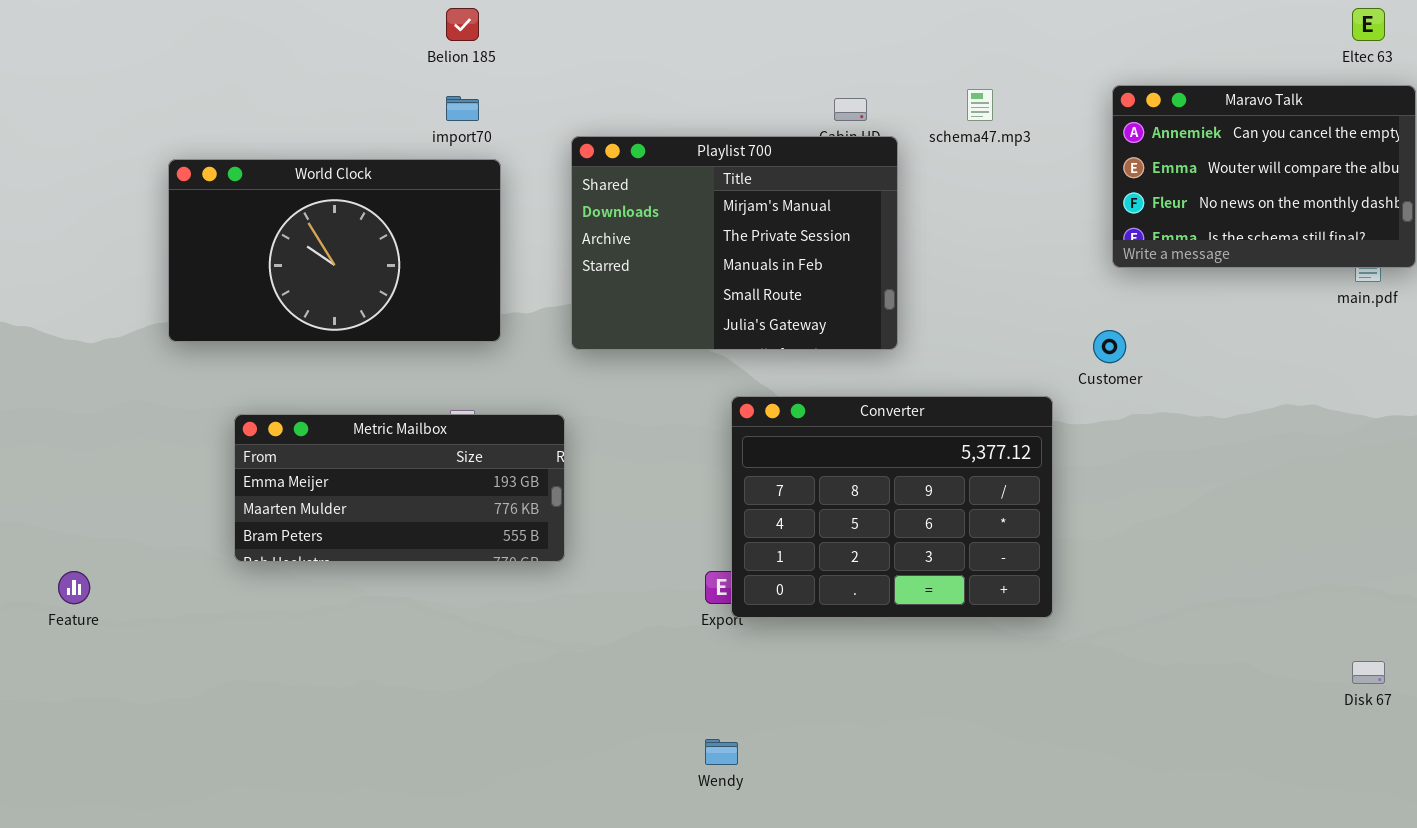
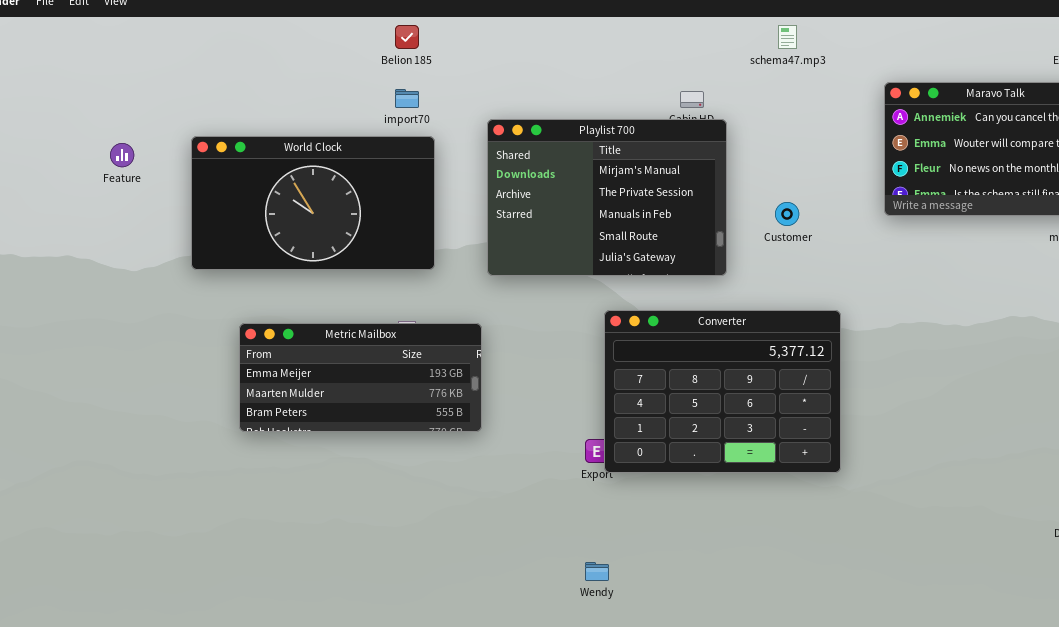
schema47.mp3: [967,89,993,121] -> [778,25,797,49], moved
Customer: [1093,330,1126,363] -> [775,202,799,226], moved
Feature: [58,571,90,604] -> [110,143,134,167], moved

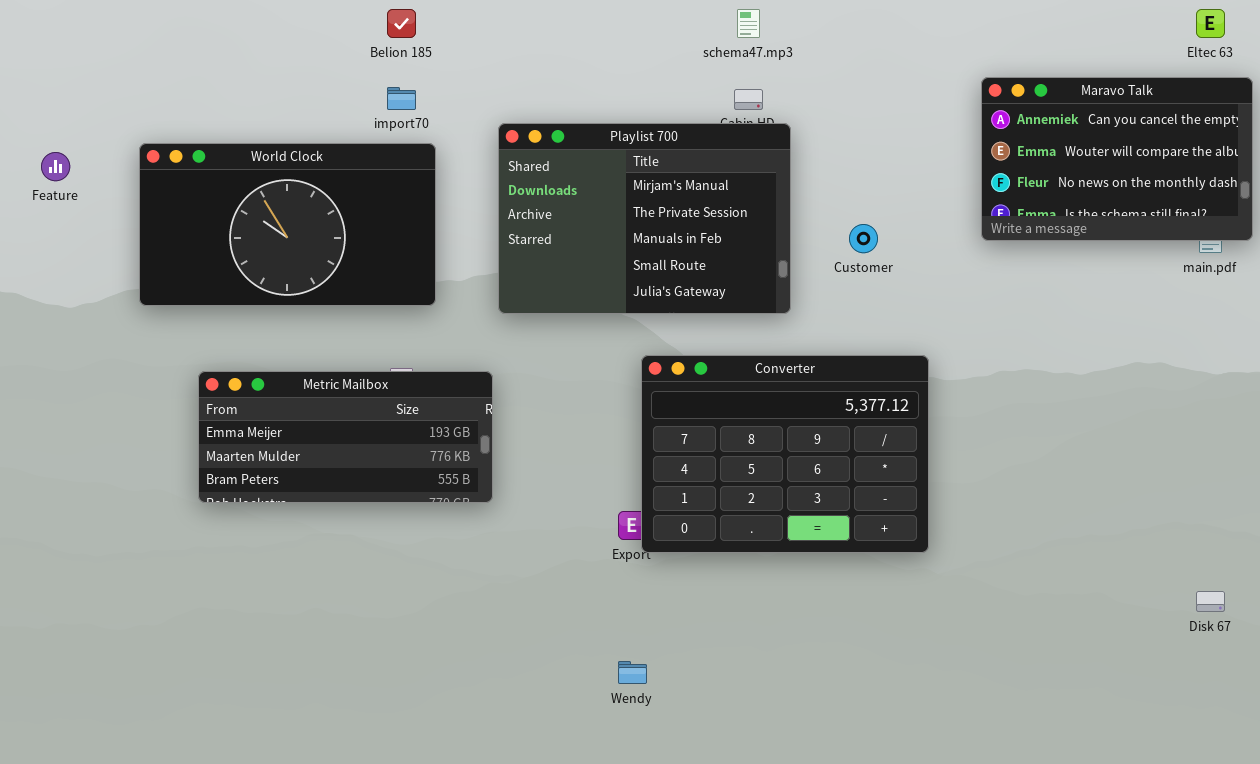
schema47.mp3: [778,25,797,49] -> [737,9,760,38], moved

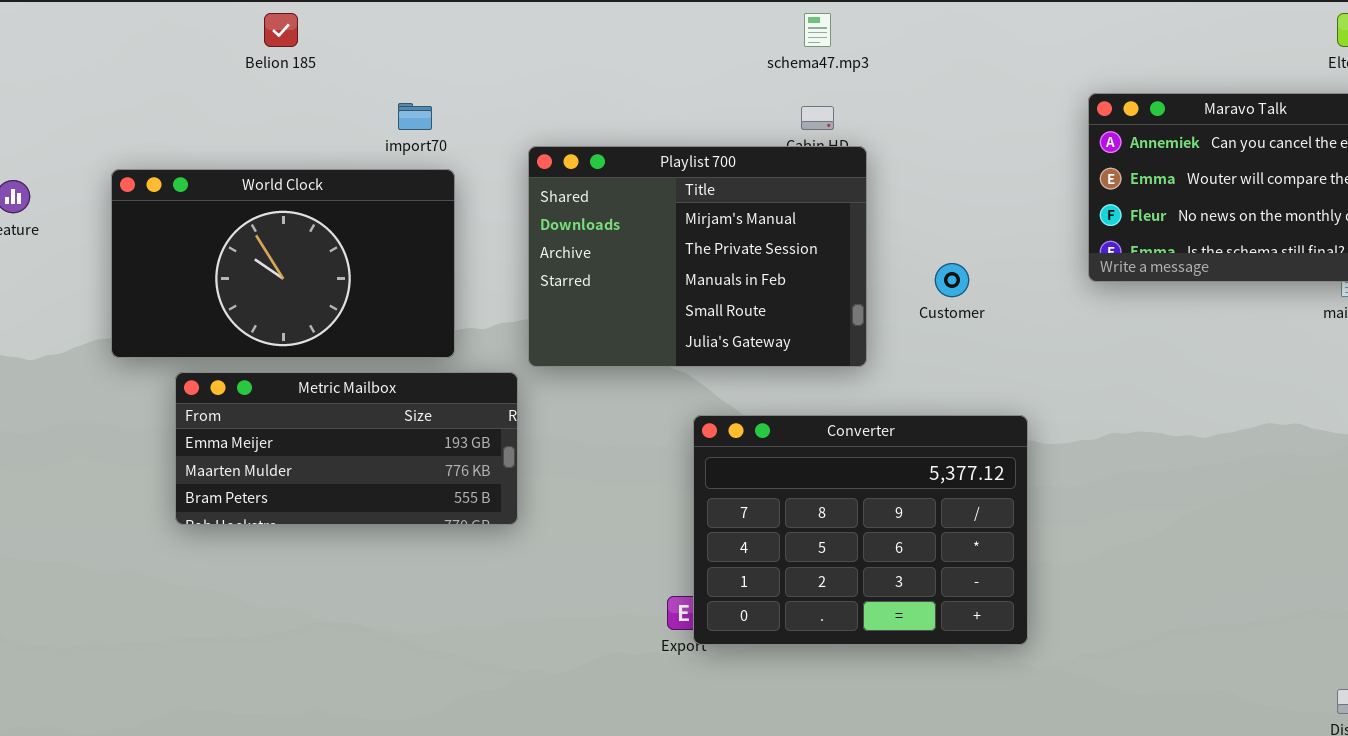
Belion 185: [387,9,416,38] -> [264,13,298,47], moved
Metric Mailbox: [198,371,493,503] -> [175,372,518,525], moved

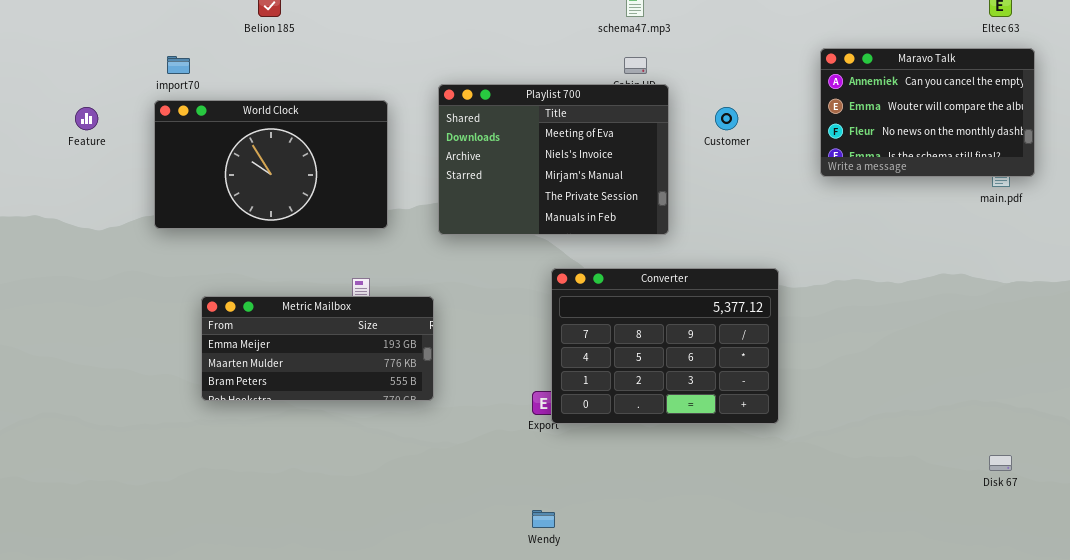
import70: [398,103,432,130] -> [167,56,190,74], moved
Playlist 700: [528,146,867,367] -> [438,84,669,235], scrolled up 2 rows
Customer: [935,263,969,297] -> [715,107,738,130], moved
Metric Mailbox: [175,372,518,525] -> [201,296,434,401], moved

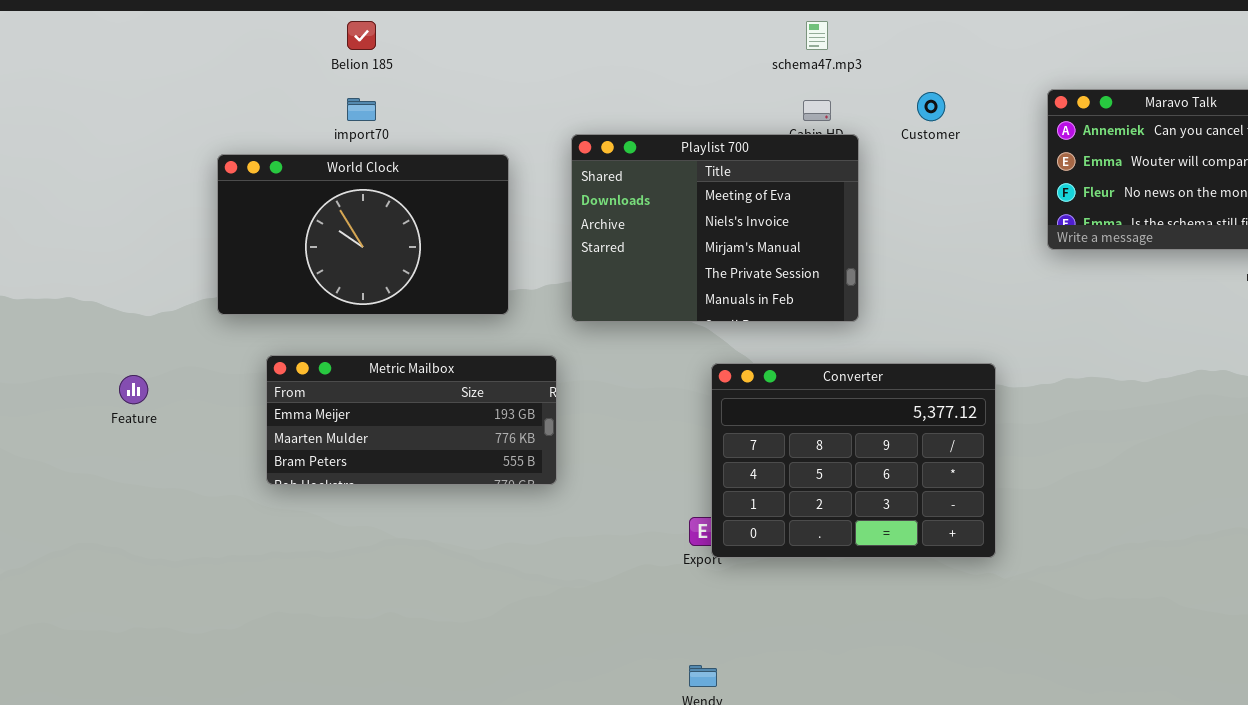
import70: [167,56,190,74] -> [347,98,376,121], moved
Feature: [75,107,98,130] -> [119,375,148,404], moved
Customer: [715,107,738,130] -> [917,92,945,121], moved
Metric Mailbox: [201,296,434,401] -> [266,355,557,485], moved

